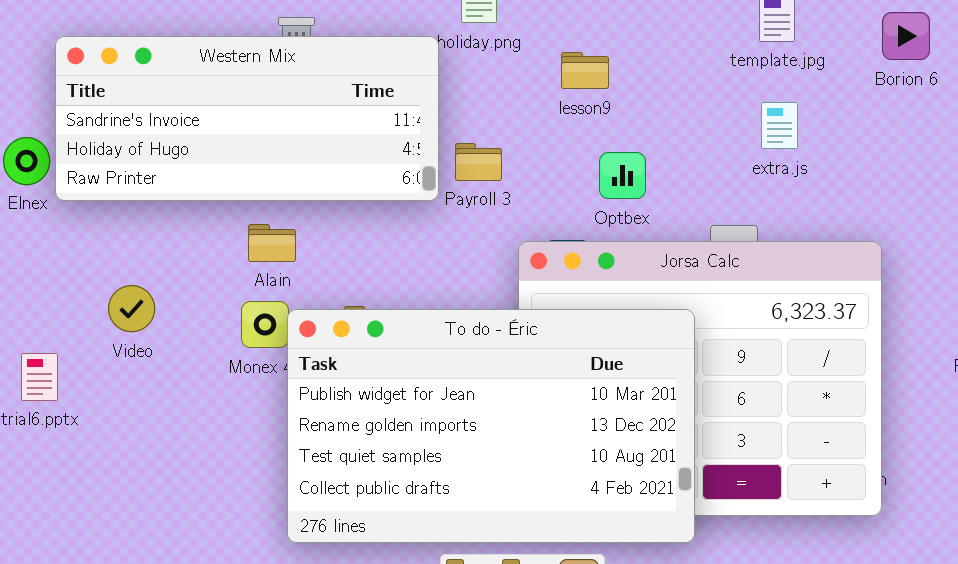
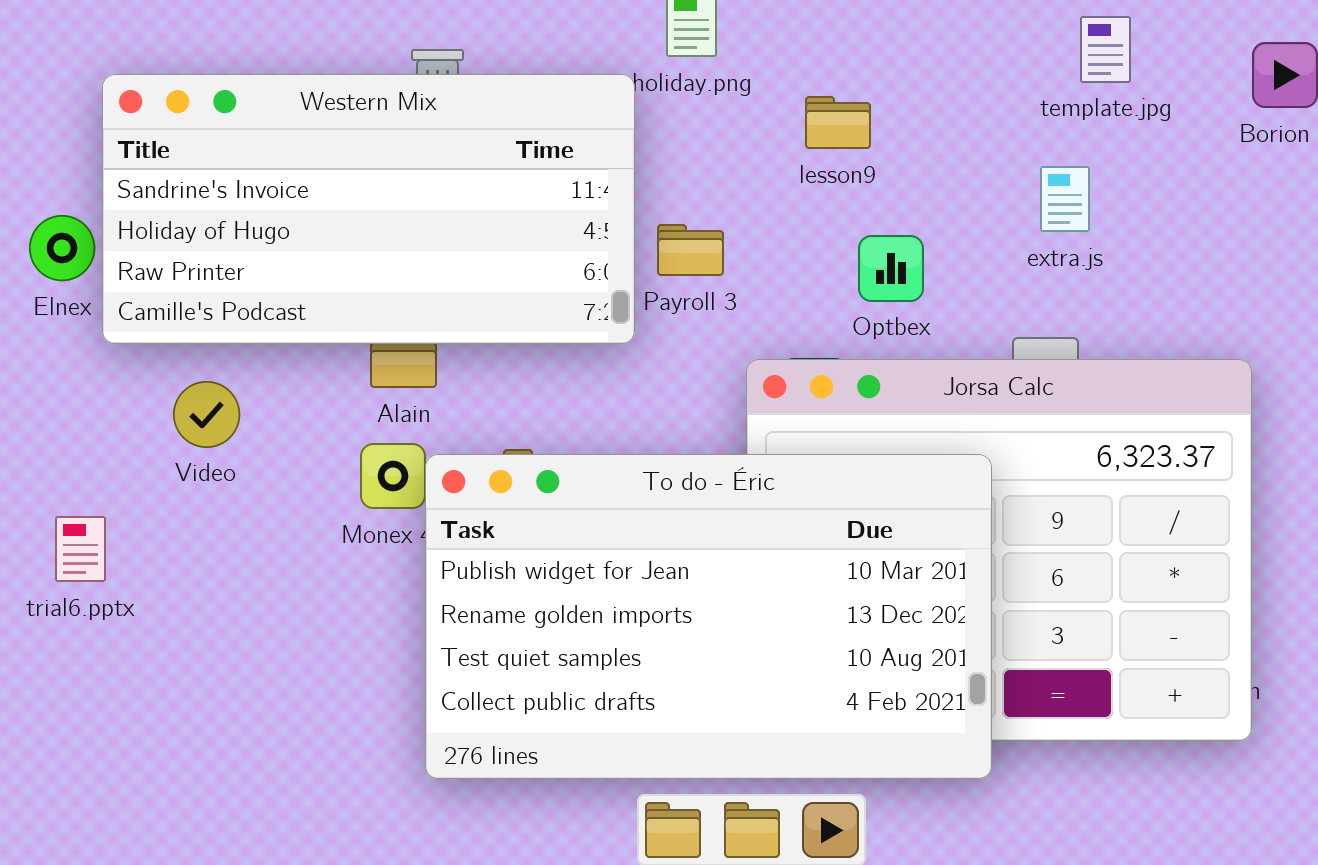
Western Mix: [55,36,439,201] -> [102,74,635,344], resized
extra.js: [761,102,798,149] -> [1040,166,1090,232], moved
Video: [108,285,155,332] -> [173,381,240,448], moved

